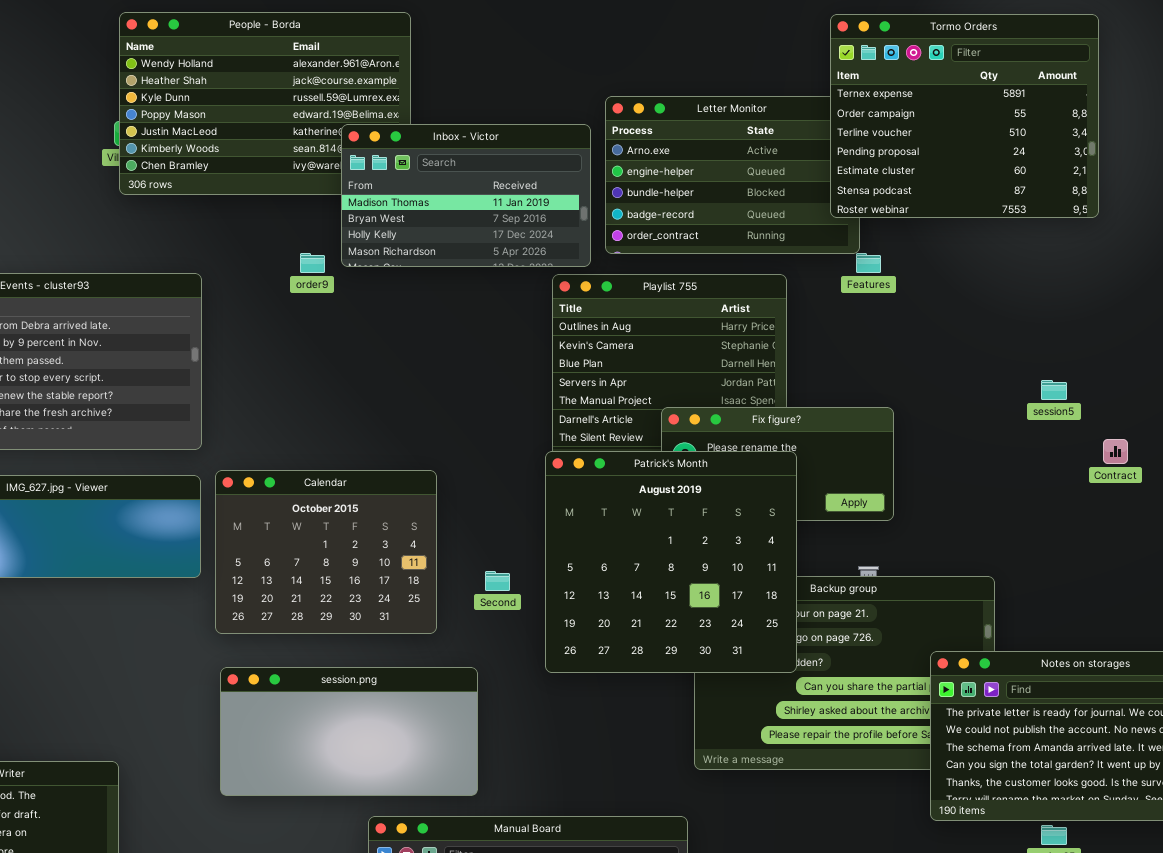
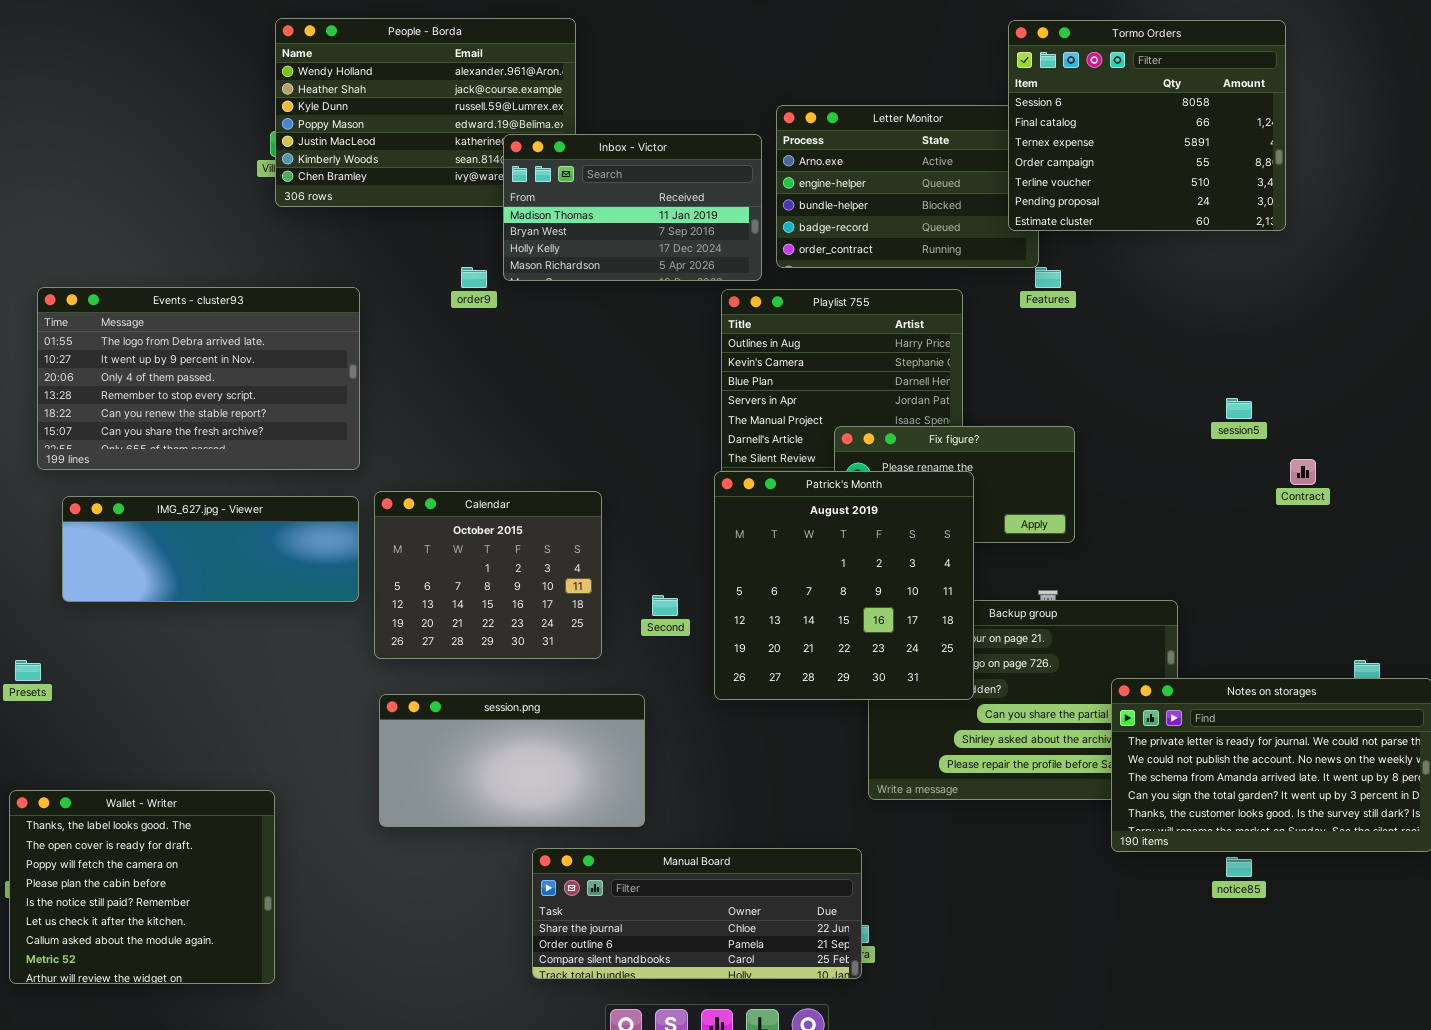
Tormo Orders: [830,14,1099,218] -> [1008,20,1286,231], scrolled up 2 rows

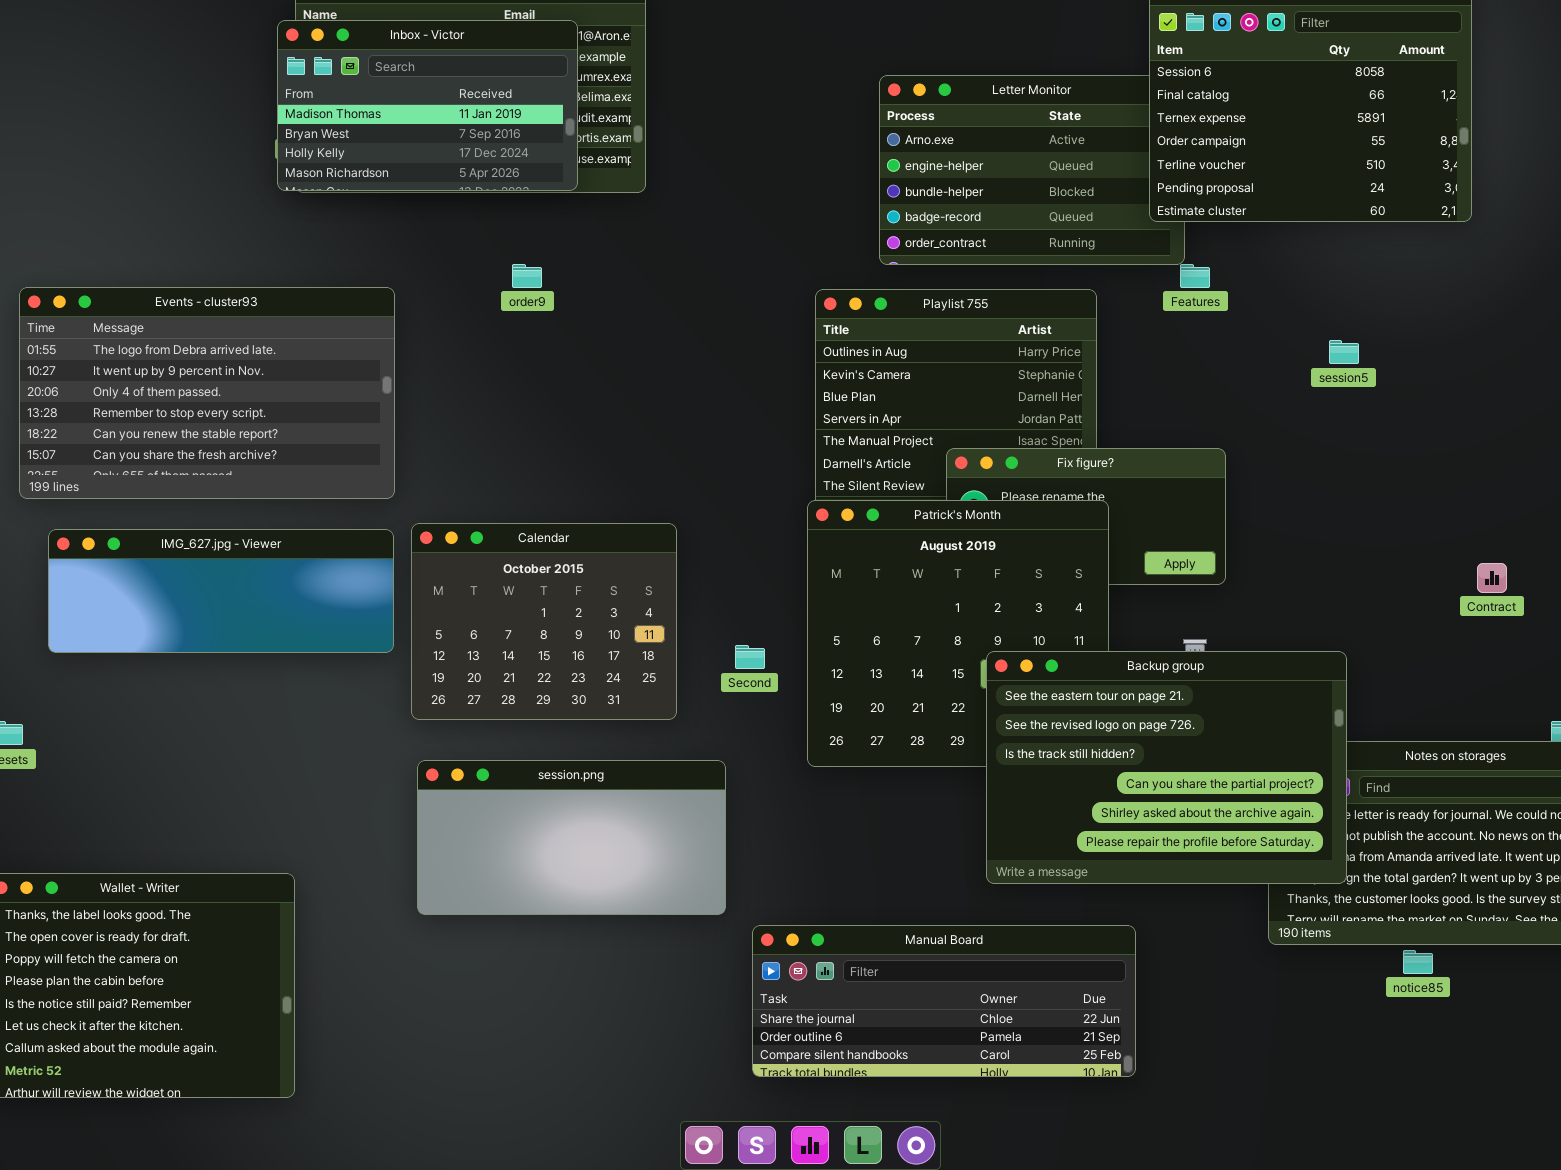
Inbox - Victor: [503,134,762,281] -> [277,20,578,191], moved
session5: [1226,398,1252,419] -> [1329,340,1359,364], moved
Contract: [1290,459,1316,485] -> [1477,563,1507,593], moved
Backup group: [868,600,1178,800] -> [986,651,1347,884], raised
Manual Board: [532,848,862,979] -> [752,925,1136,1077], moved

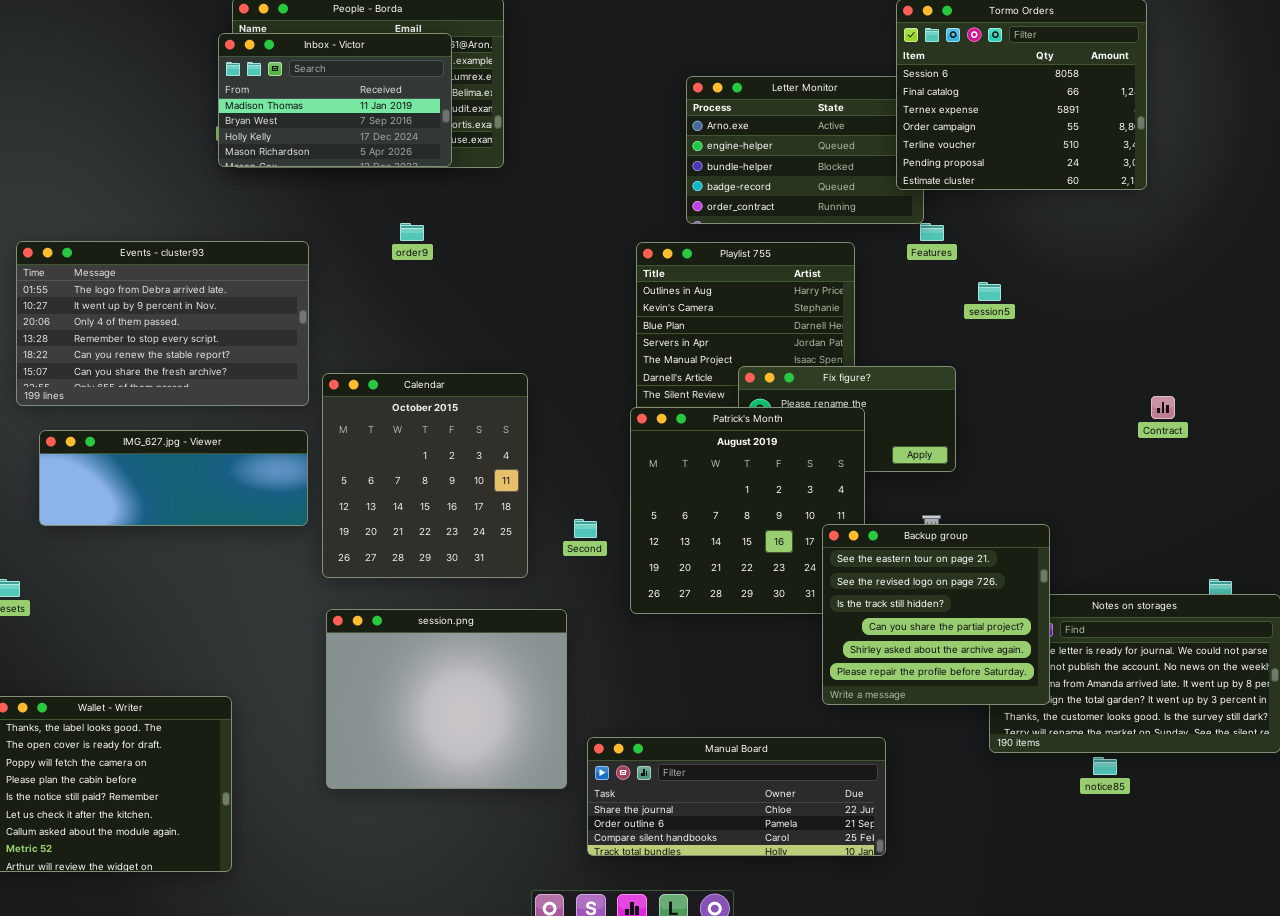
session5: [1329,340,1359,364] -> [978,282,1001,301], moved
Calendar: [411,523,677,720] -> [322,373,528,578], resized
Contract: [1477,563,1507,593] -> [1151,396,1175,419], moved
Backup group: [986,651,1347,884] -> [822,524,1050,705], resized
session.png: [417,760,726,915] -> [326,609,567,789], resized

